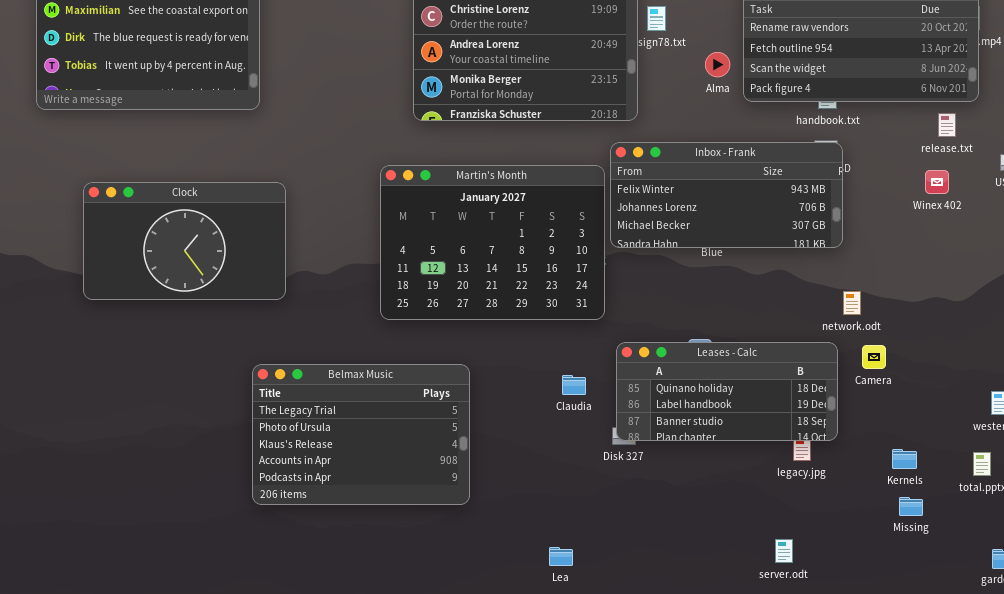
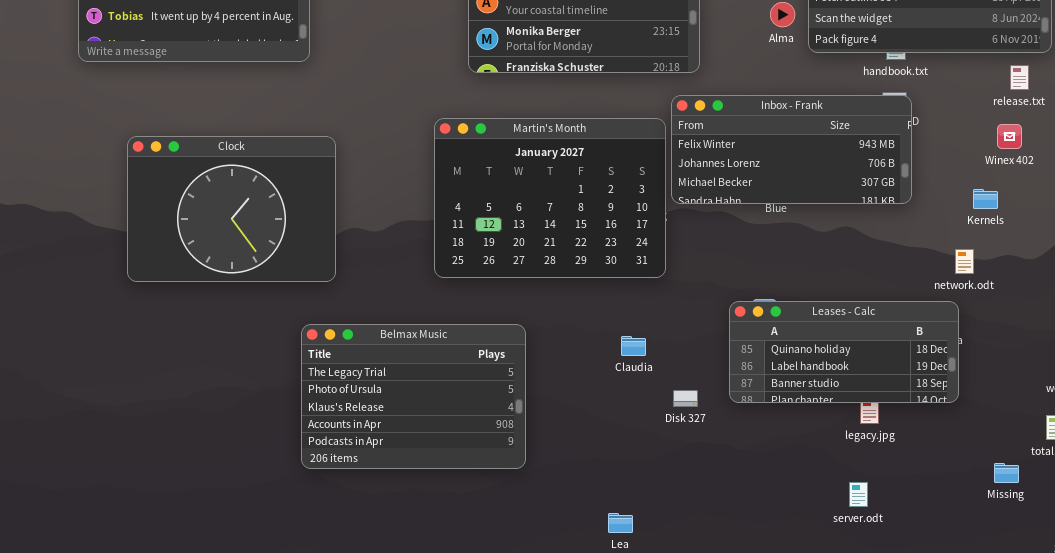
Clock: [83,182,286,300] -> [127,136,336,282], resized
network.odt: [843,291,861,315] -> [955,249,974,274], moved
Leases - Calc: [616,342,838,441] -> [729,301,959,403], moved
Kernels: [892,449,917,469] -> [973,189,998,209], moved
Missing: [899,497,923,516] -> [994,463,1019,483], moved
server.odt: [775,539,793,563] -> [849,482,868,507], moved

